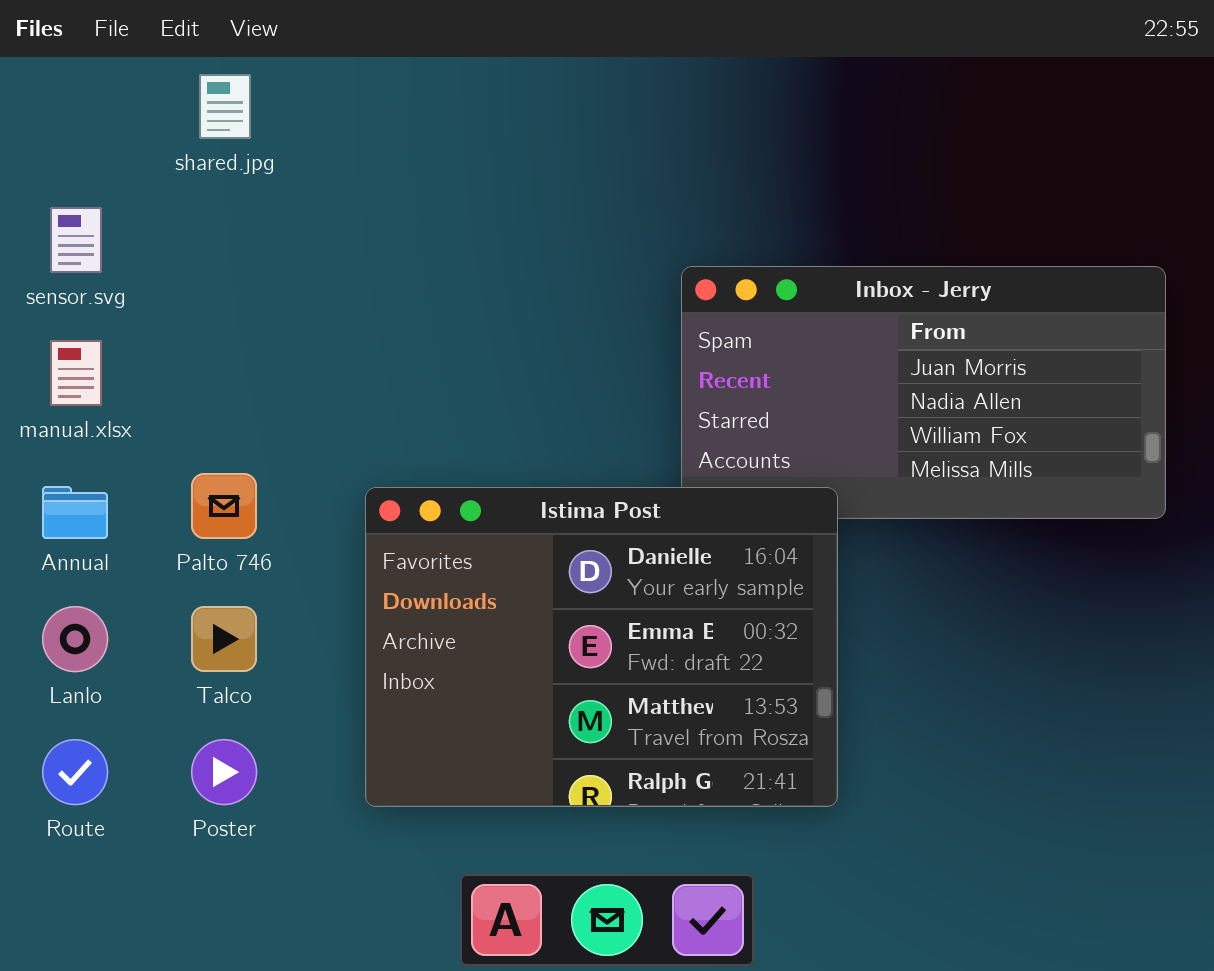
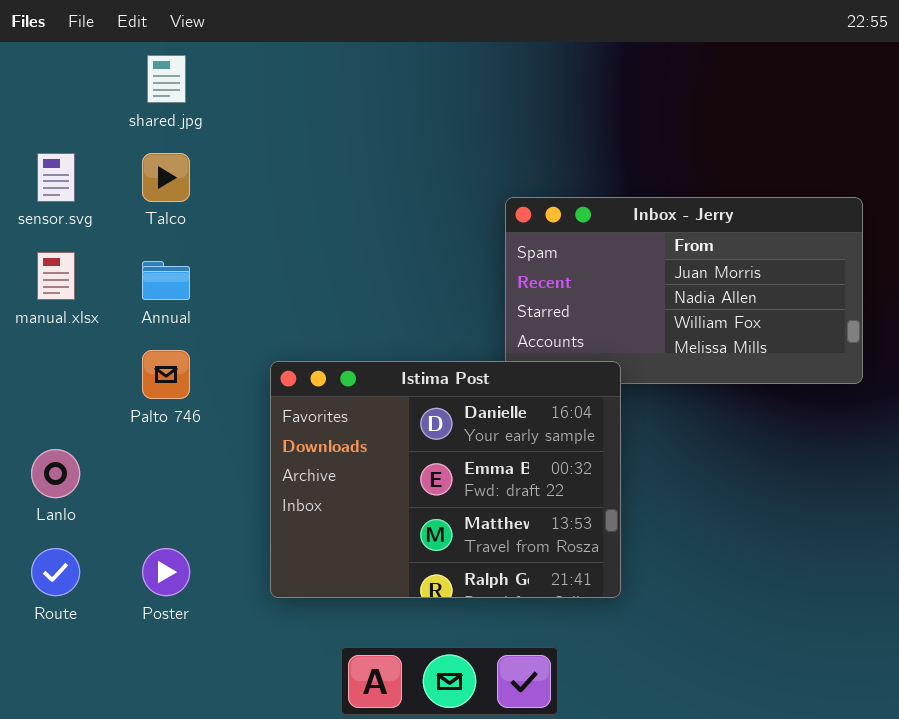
Annual: [42,486,108,539] -> [142,261,190,300], moved
Talco: [191,606,257,672] -> [142,153,190,202], moved

